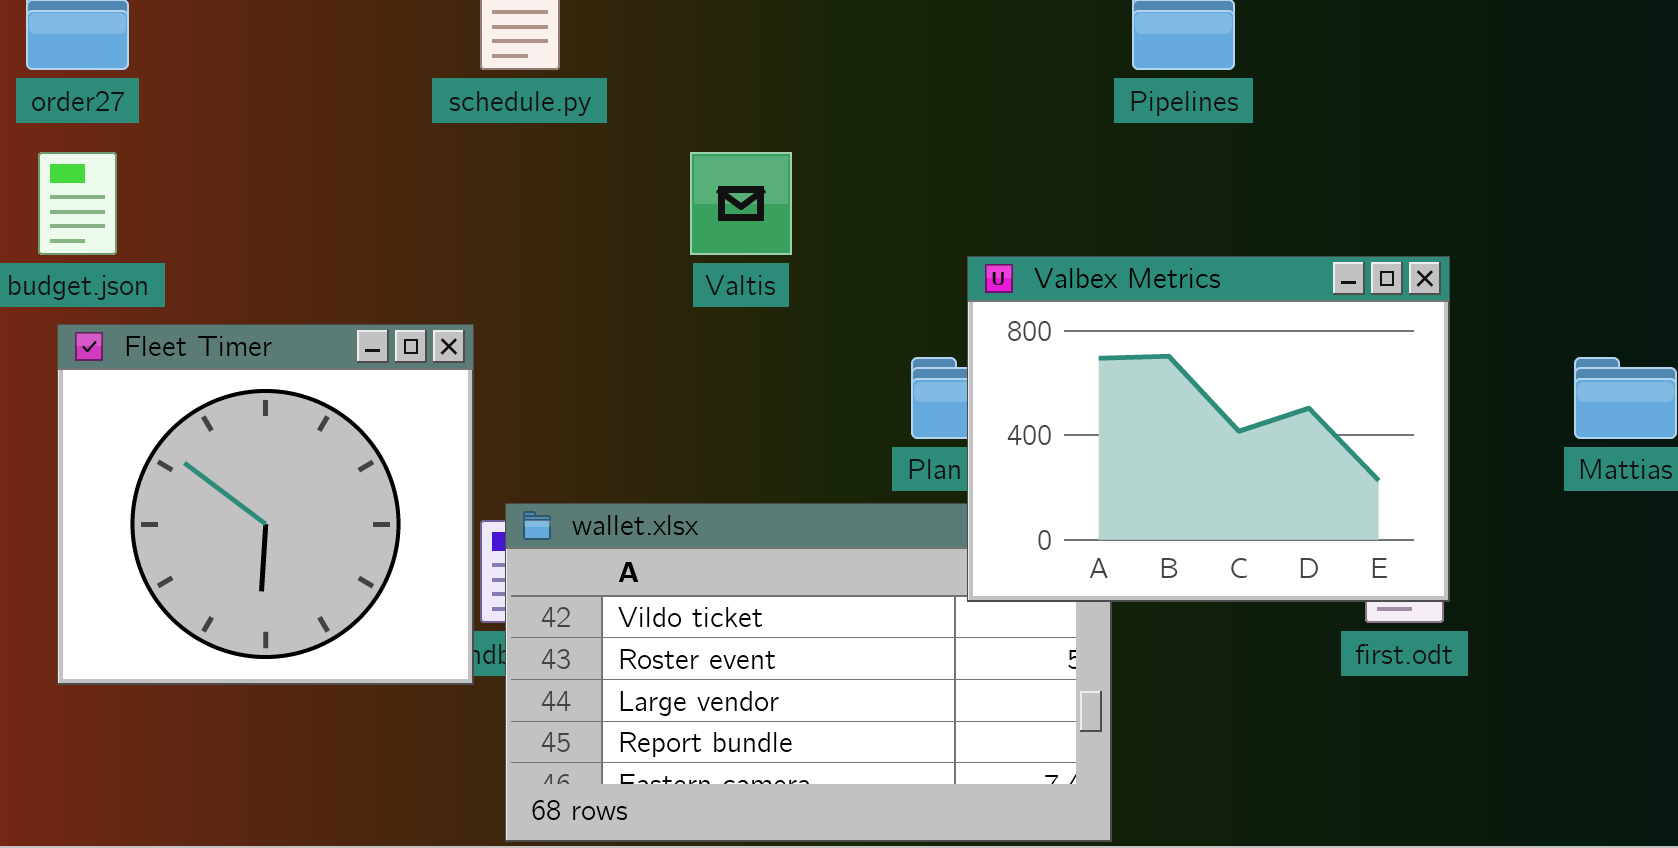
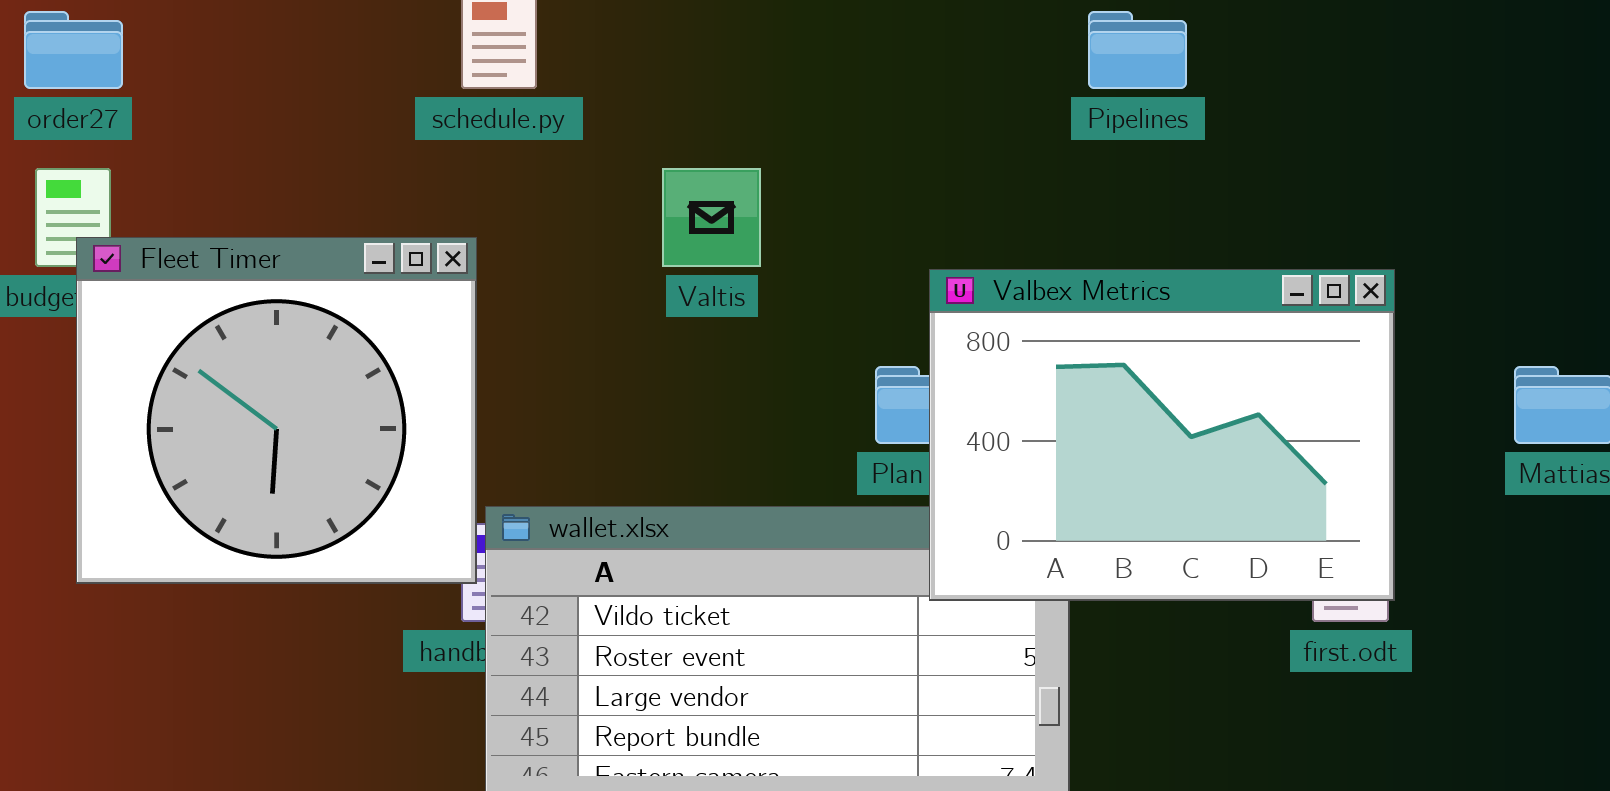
Fleet Timer: [57,324,474,685] -> [76,237,477,584], moved

